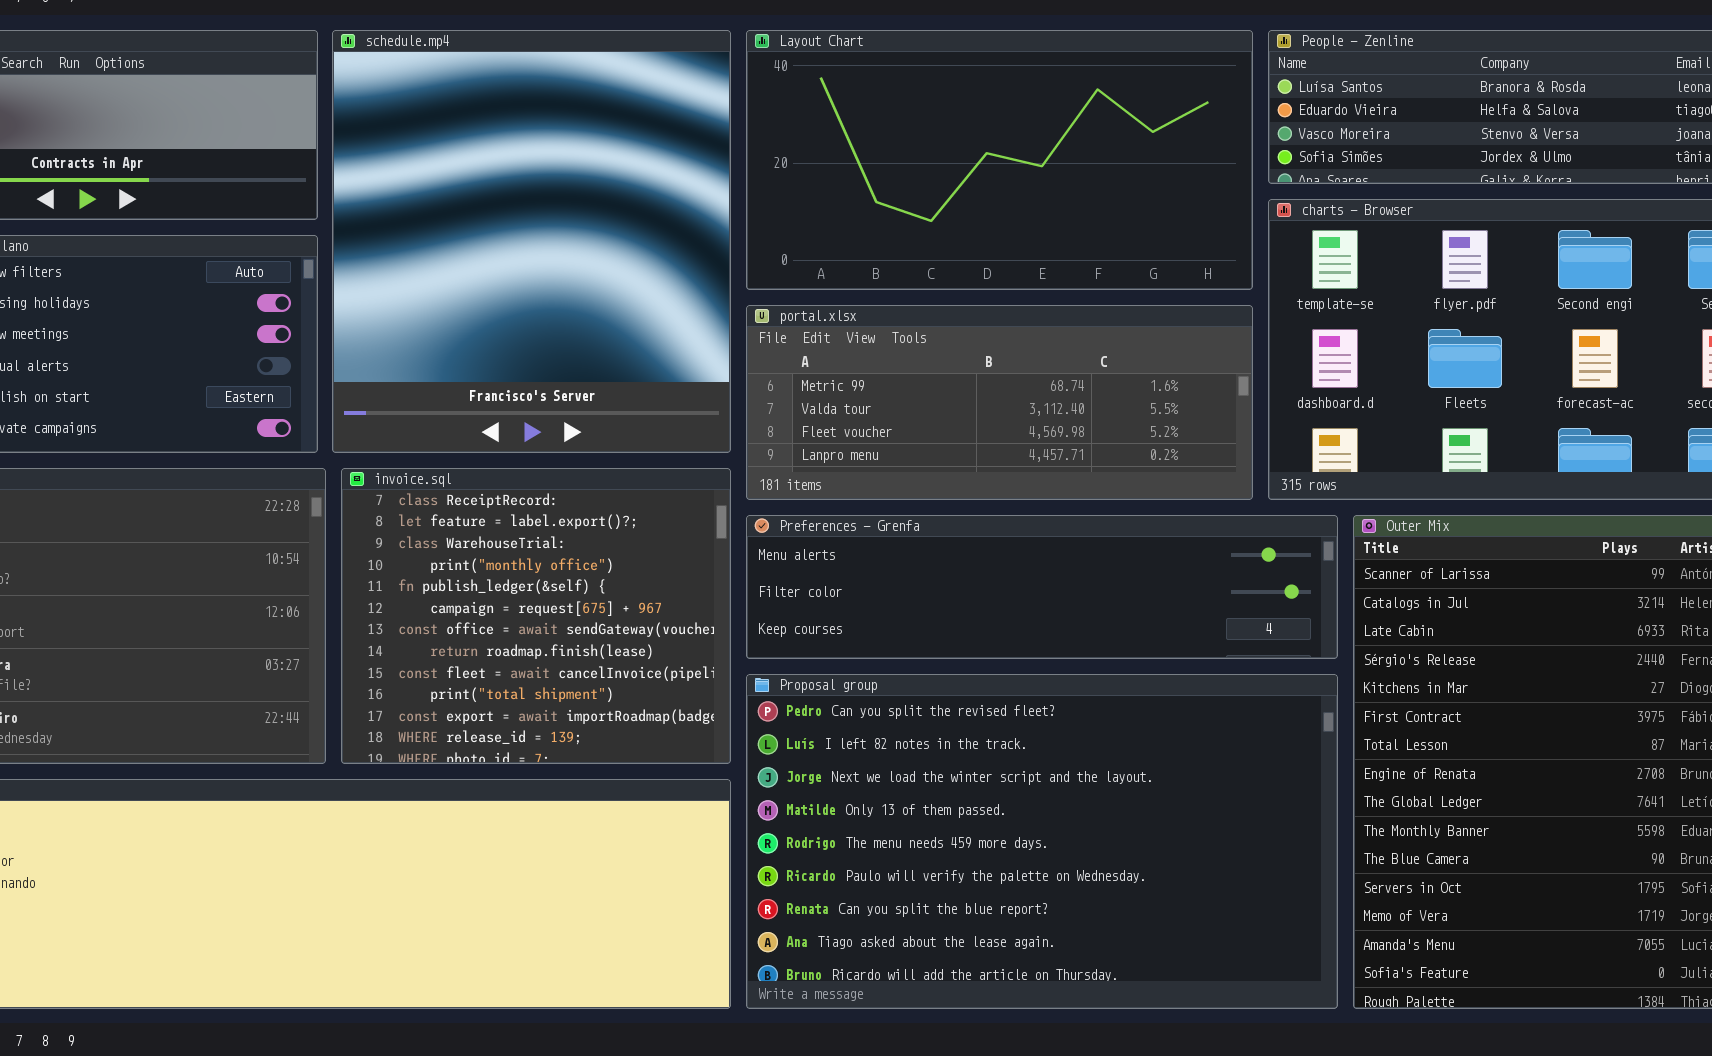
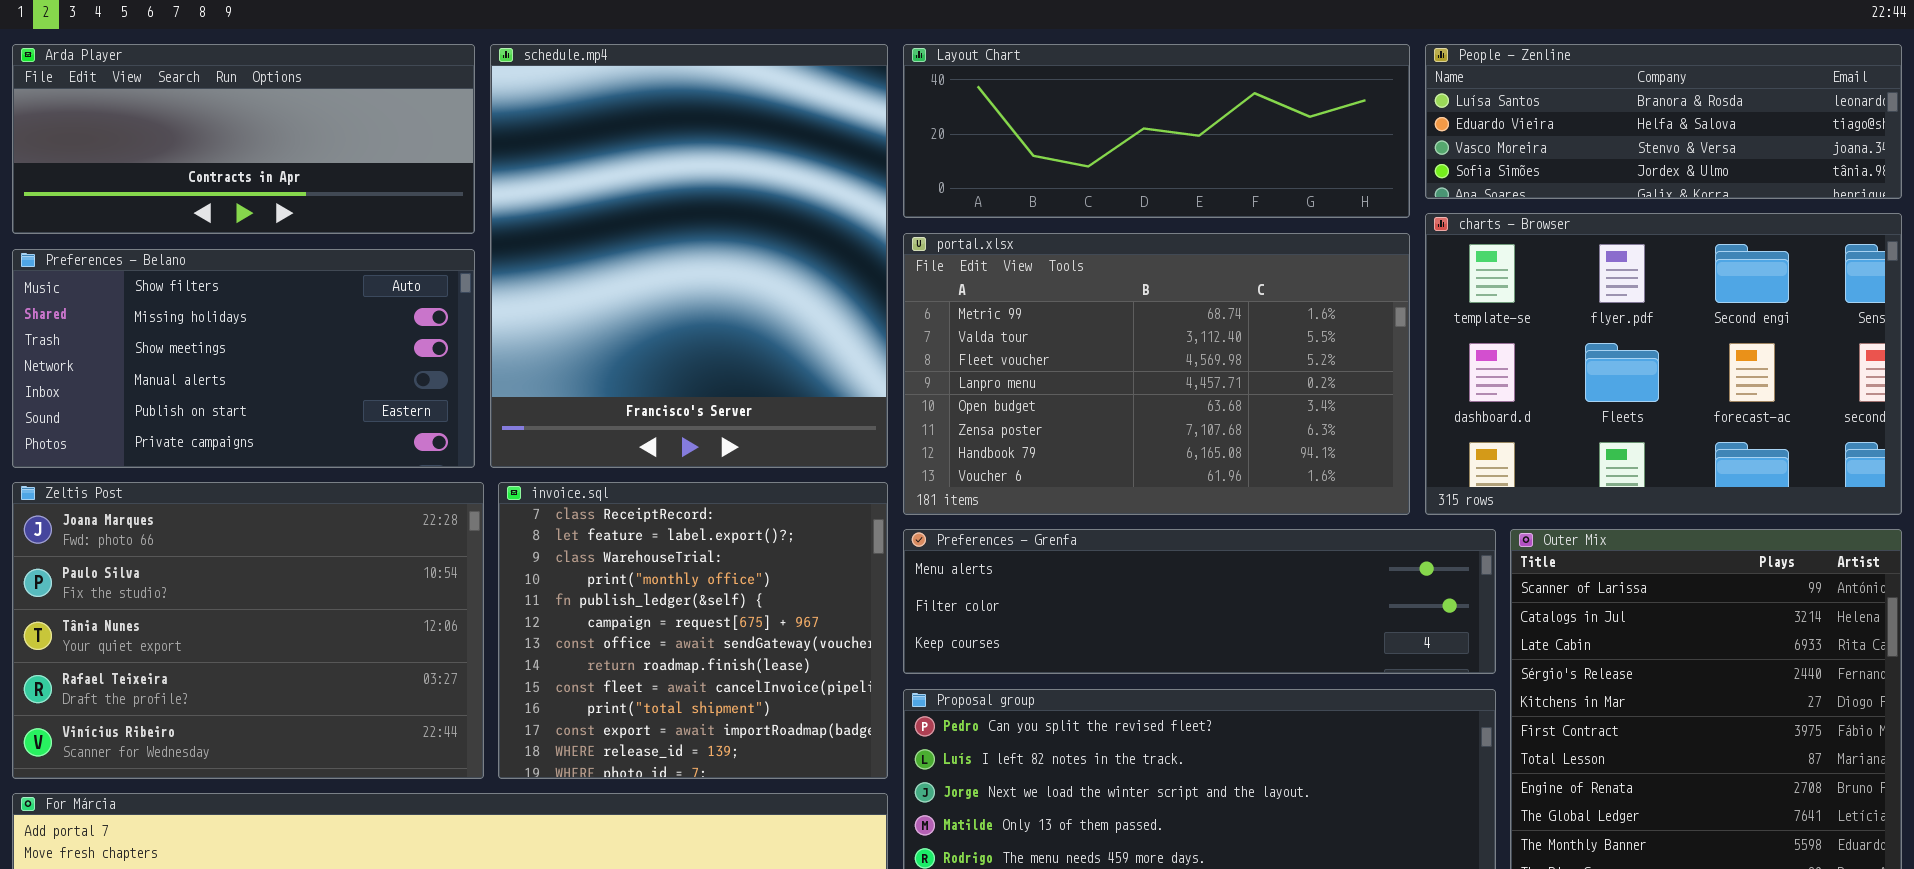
Layout Chart: [746,30,1253,290] -> [903,44,1410,218], resized
portal.xlsx: [746,305,1253,500] -> [903,233,1410,515], resized

